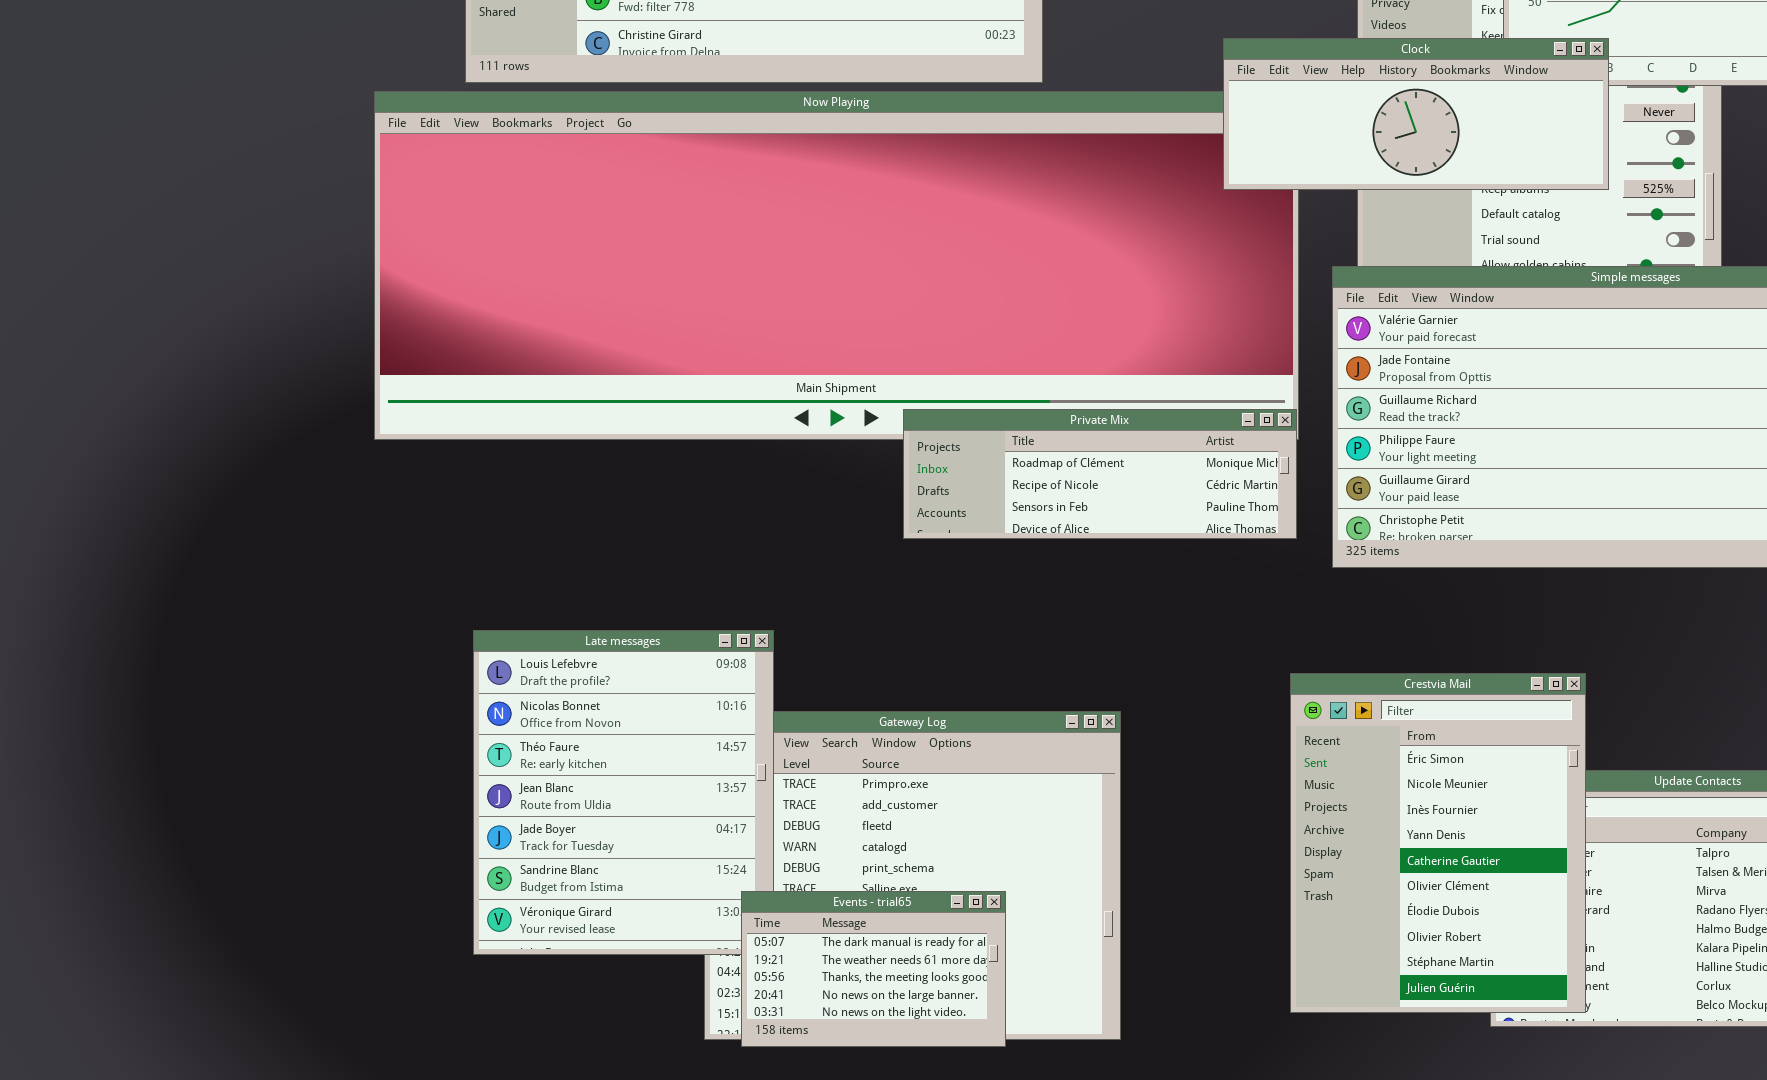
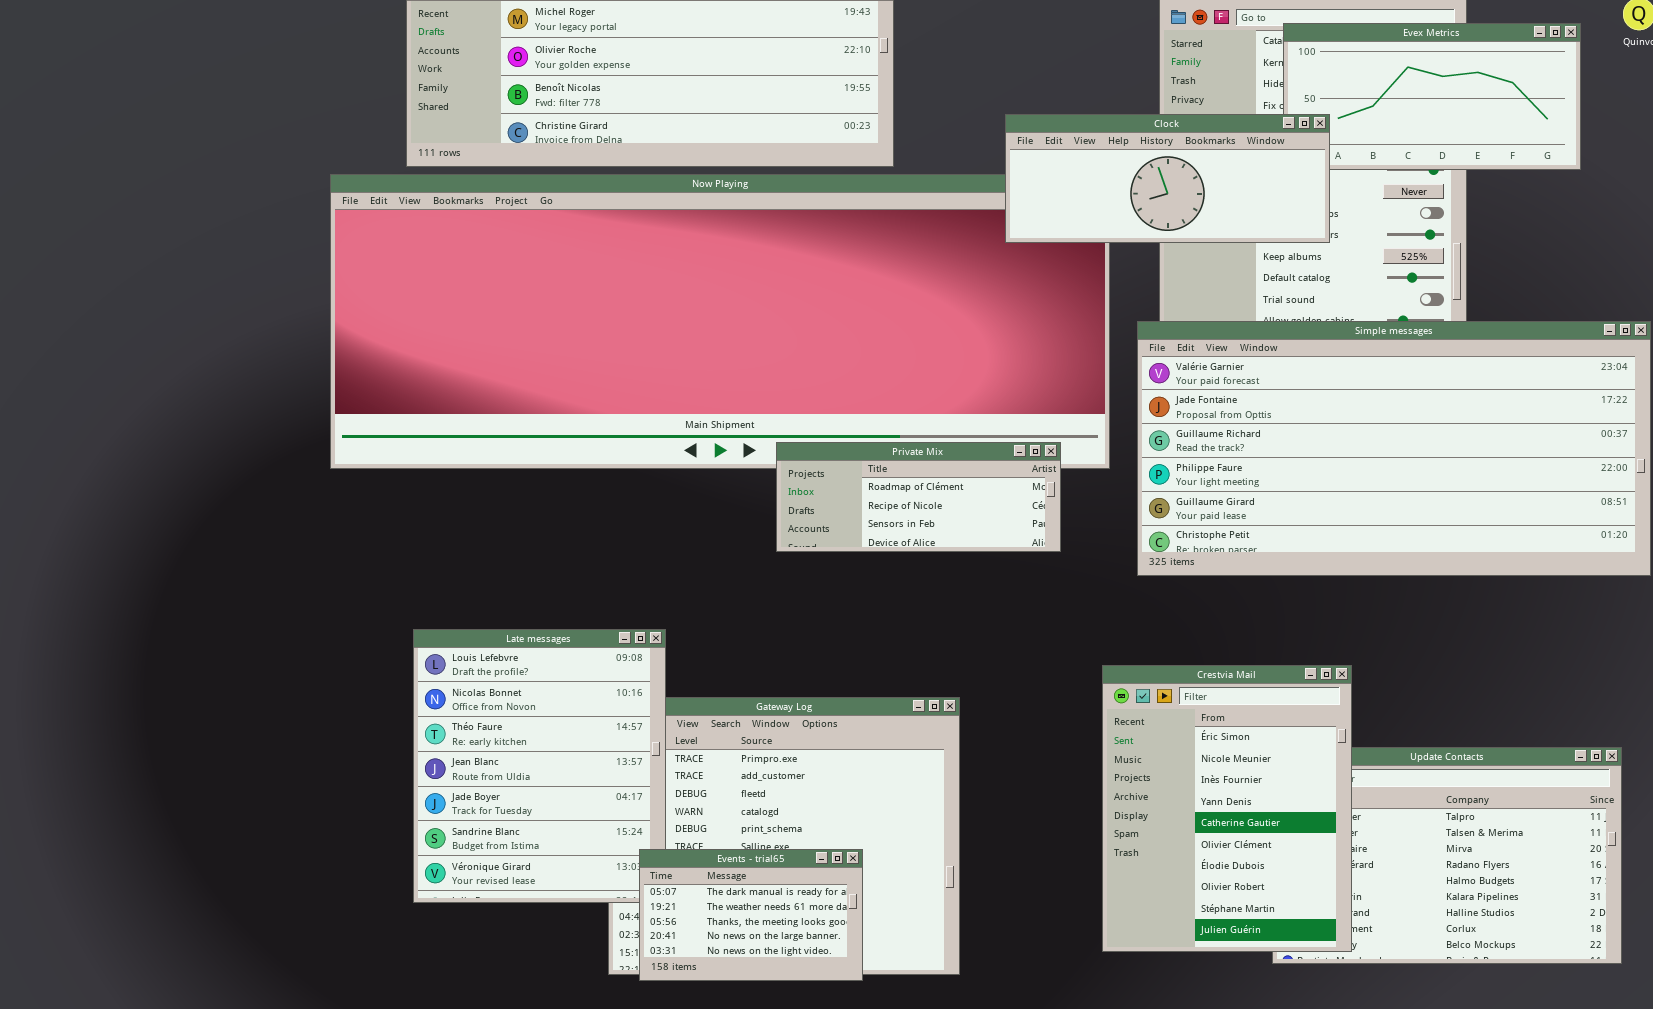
Clock: [1223,38,1609,190] -> [1005,114,1330,243], moved
Private Mix: [903,409,1297,539] -> [776,442,1061,552], resized

